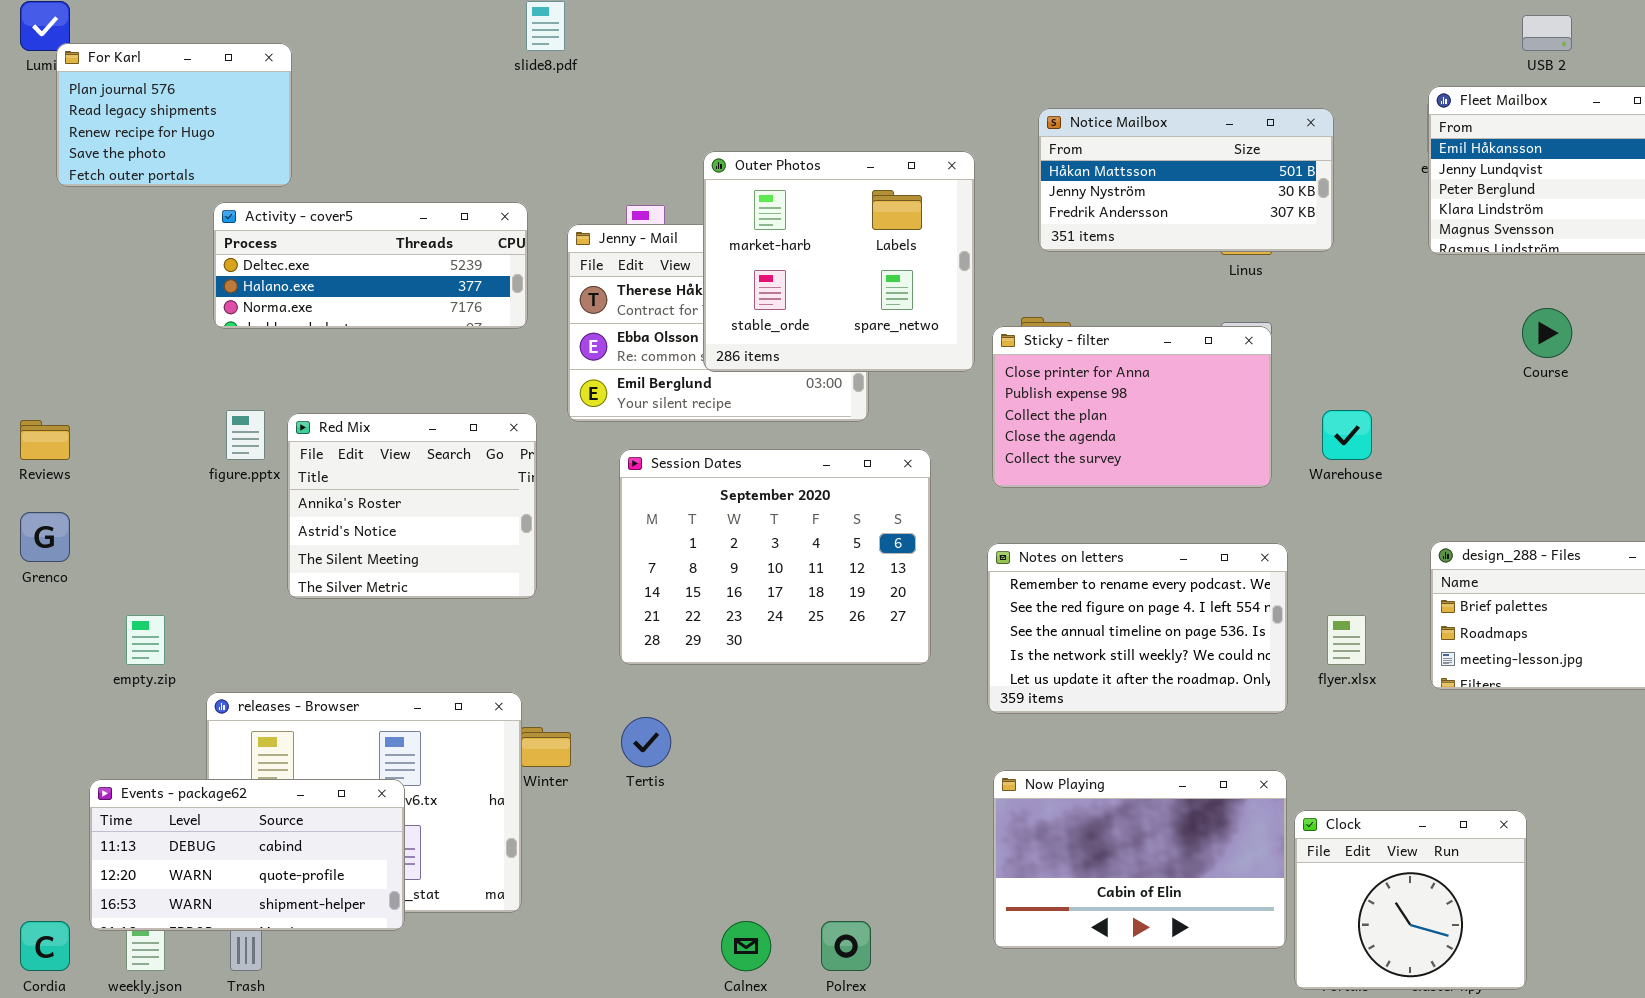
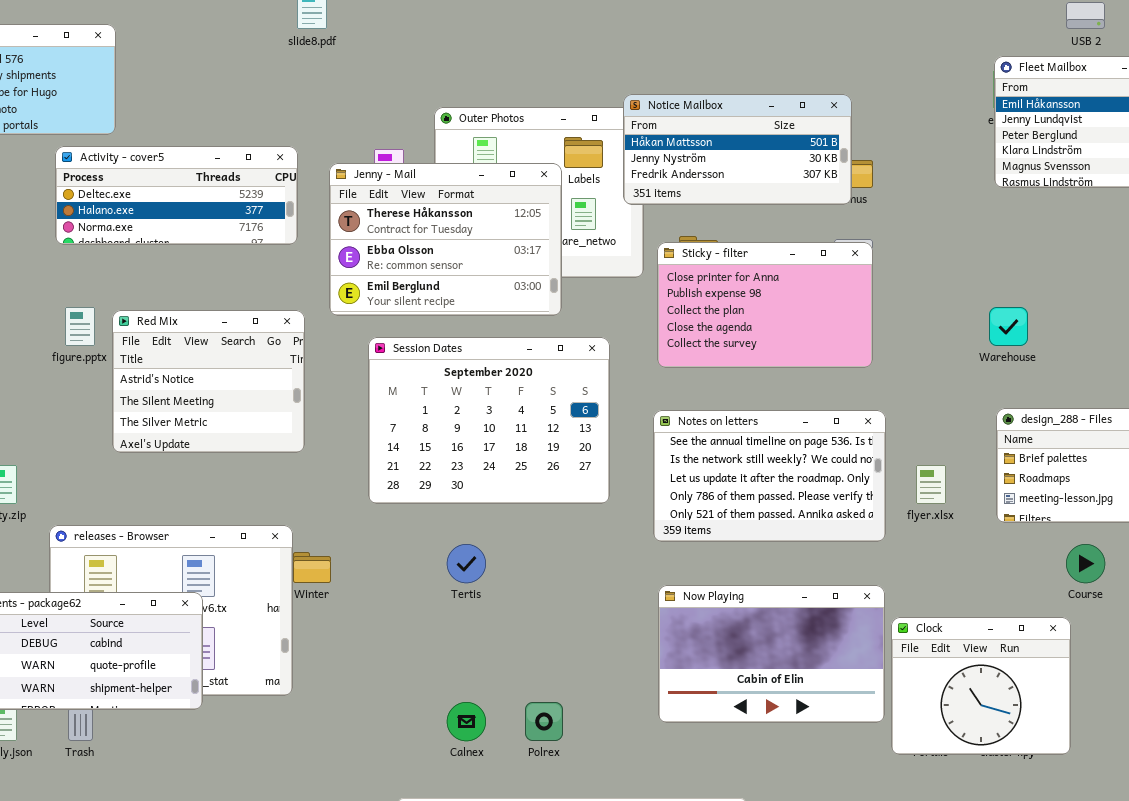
Notice Mailbox: [1038,108,1334,252] -> [623,94,852,205], moved
Jenny - Mail: [567,224,869,422] -> [329,163,562,316], raised
Course: [1522,308,1572,358] -> [1066,544,1105,583], moved
Warehouse: [1322,410,1372,460] -> [989,307,1028,346], moved
Red Mix: [287,413,537,599] -> [112,310,305,453], scrolled down 1 row
Notes on letters: [987,543,1288,714] -> [653,410,886,542], scrolled down 2 rows
Tertis: [621,717,671,767] -> [447,544,486,583], moved

